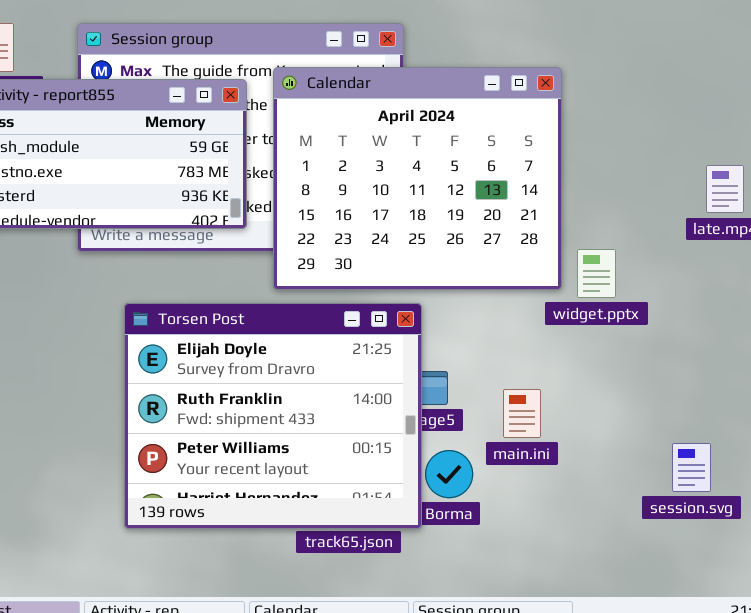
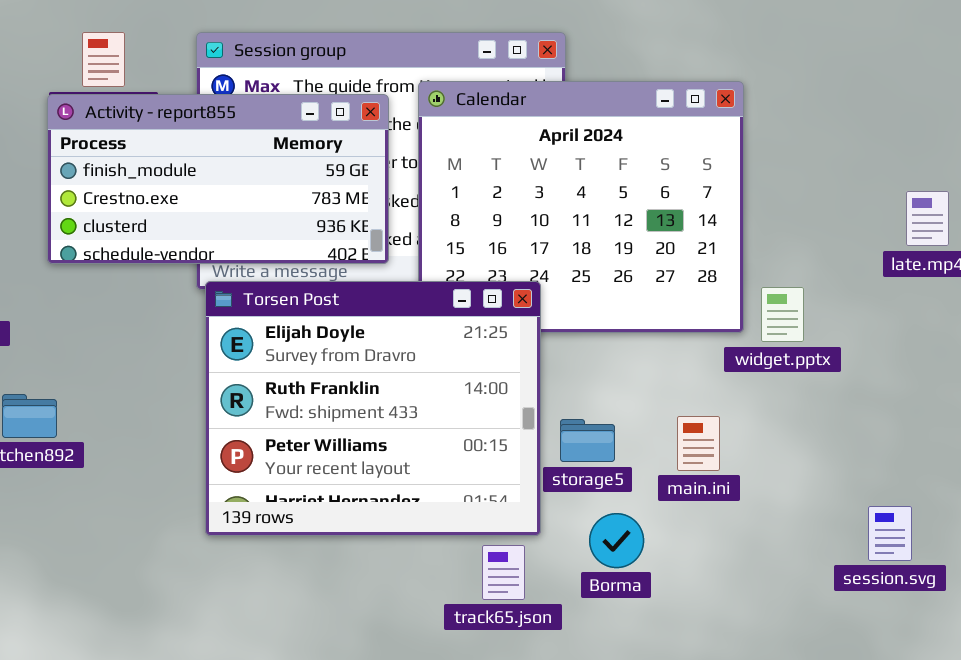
Torsen Post: [124,303,422,529] -> [205,281,541,536], moved
main.ini: [503,389,541,438] -> [677,416,720,471], moved

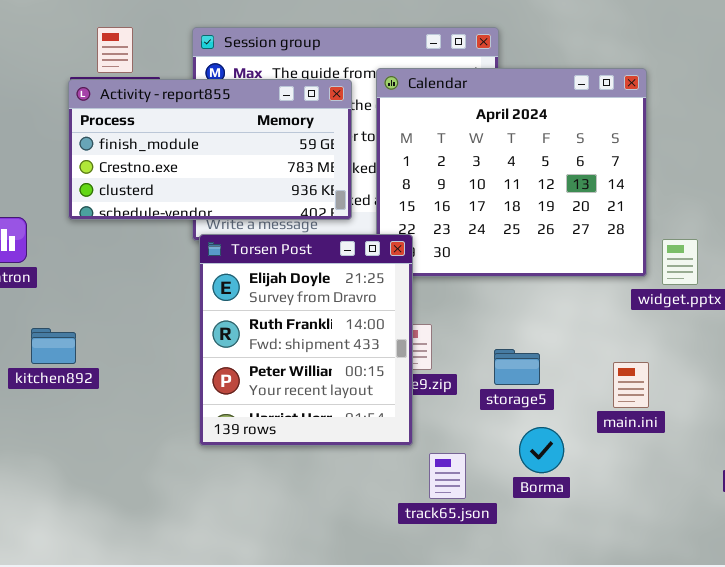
Torsen Post: [205,281,541,536] -> [199,234,413,446], resized
main.ini: [677,416,720,471] -> [613,362,649,408], moved

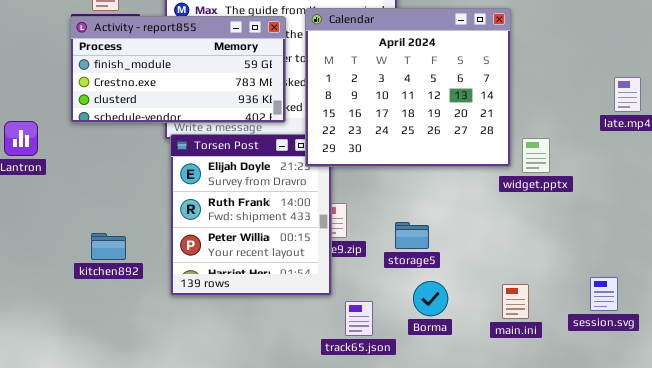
Calendar: [376,68,647,277] -> [305,8,511,167], raised
kitchen892: [31,328,76,364] -> [91,233,126,260], moved
main.ini: [613,362,649,408] -> [502,284,529,319], moved

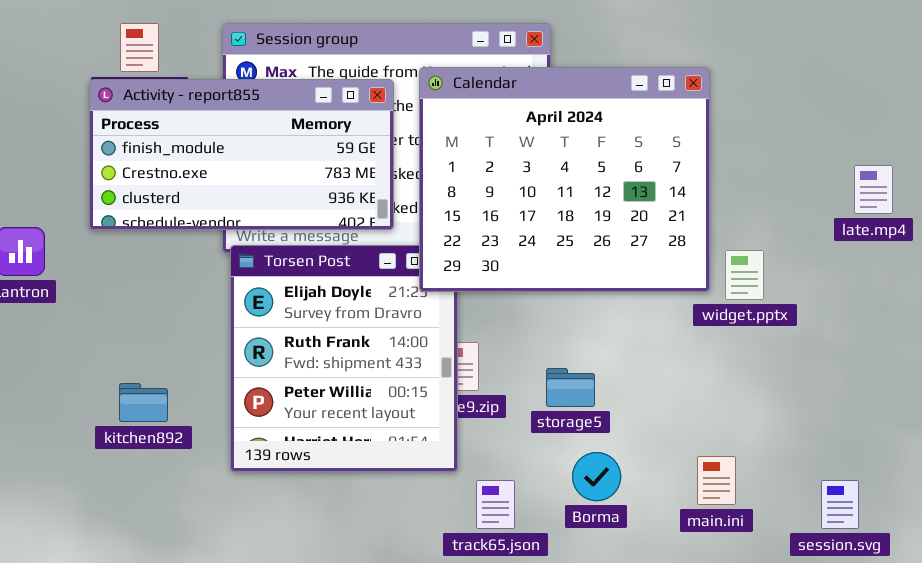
session.svg: [590,277,618,311] -> [821,480,859,529], moved

